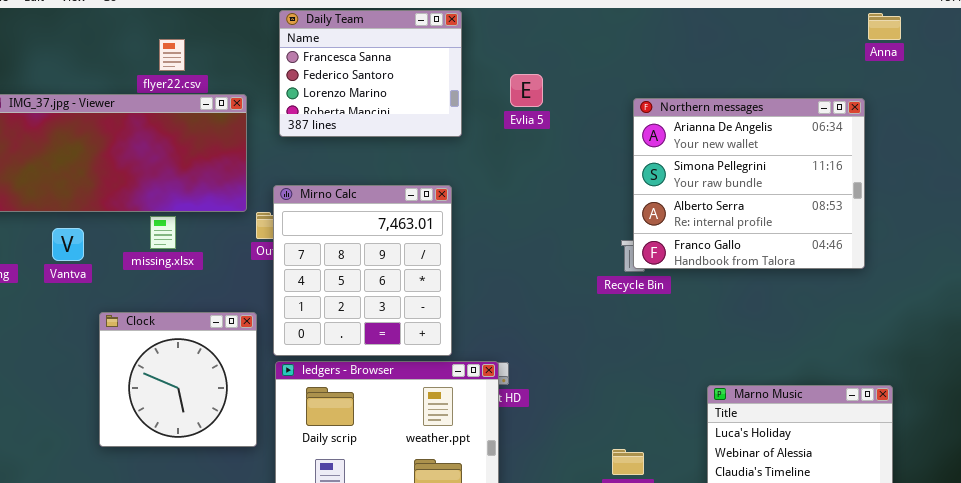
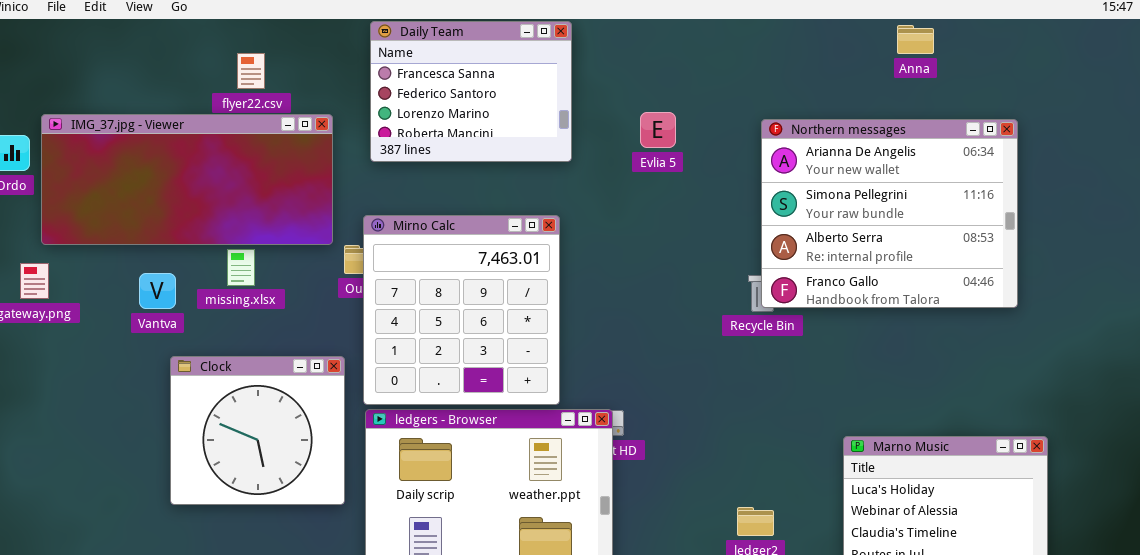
Anna: [868,13,901,40] -> [897,25,934,54], moved
Evlia 5: [510,74,543,107] -> [640,112,676,148], moved
Vantva: [52,228,84,261] -> [139,273,176,309], moved

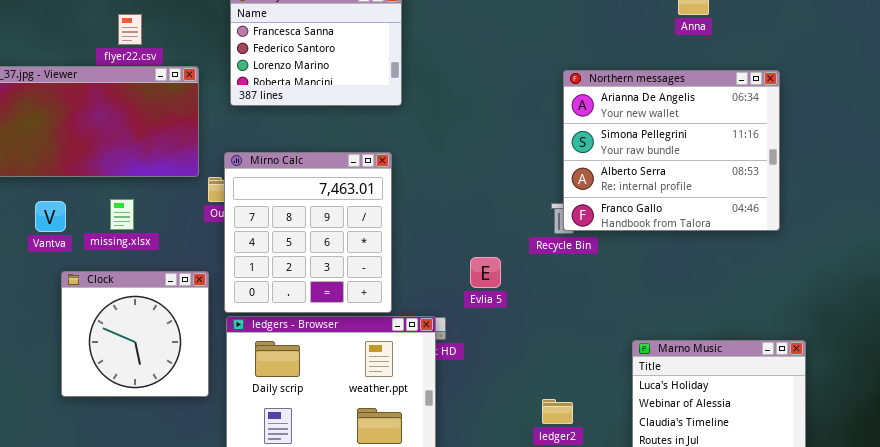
Evlia 5: [640,112,676,148] -> [470,257,501,288], moved
missing.xlsx: [227,249,255,286] -> [110,199,134,230], moved

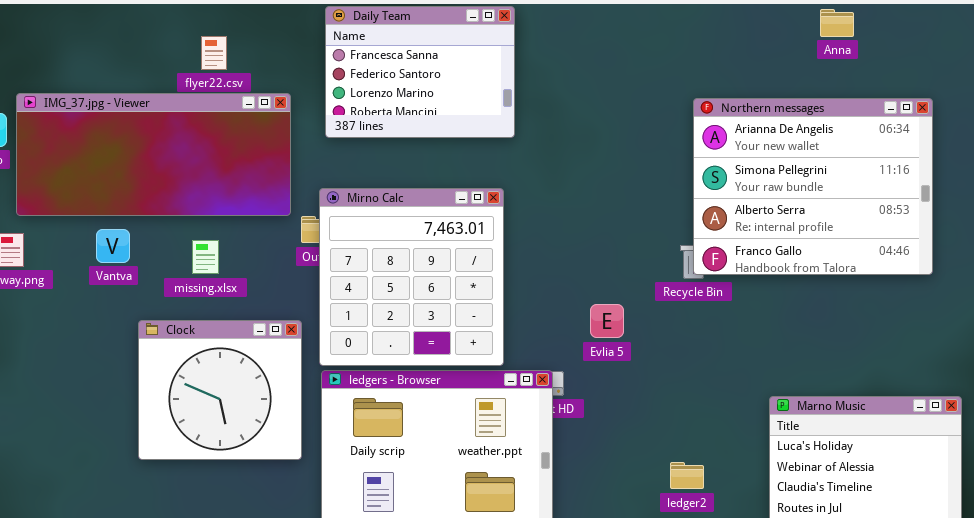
Vantva: [35,201,66,232] -> [96,229,130,263], moved

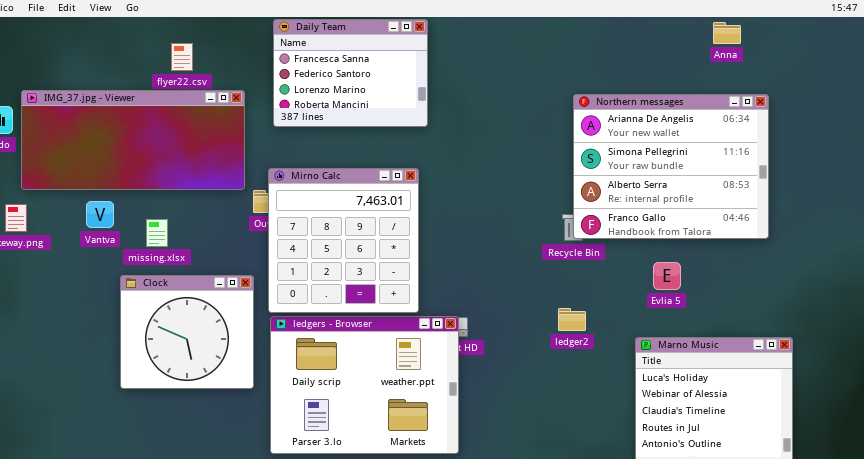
Anna: [820,9,854,37] -> [713,22,741,44], moved
missing.xlsx: [192,240,219,274] -> [146,219,168,247], moved
Evlia 5: [590,304,624,338] -> [653,262,681,290], moved
ledger2: [670,462,704,489] -> [558,308,586,331], moved

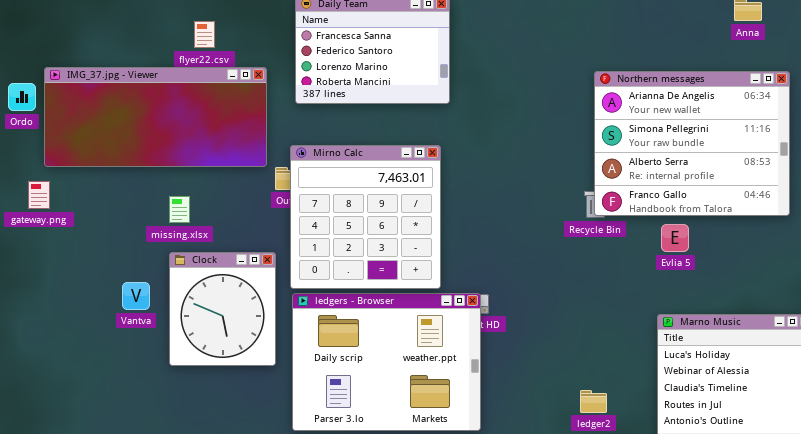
Vantva: [86,201,114,228] -> [122,282,150,310], moved
Evlia 5: [653,262,681,290] -> [661,224,689,252], moved
Clock: [120,275,254,389] -> [169,252,276,366], resized
ledger2: [558,308,586,331] -> [580,390,607,413], moved

